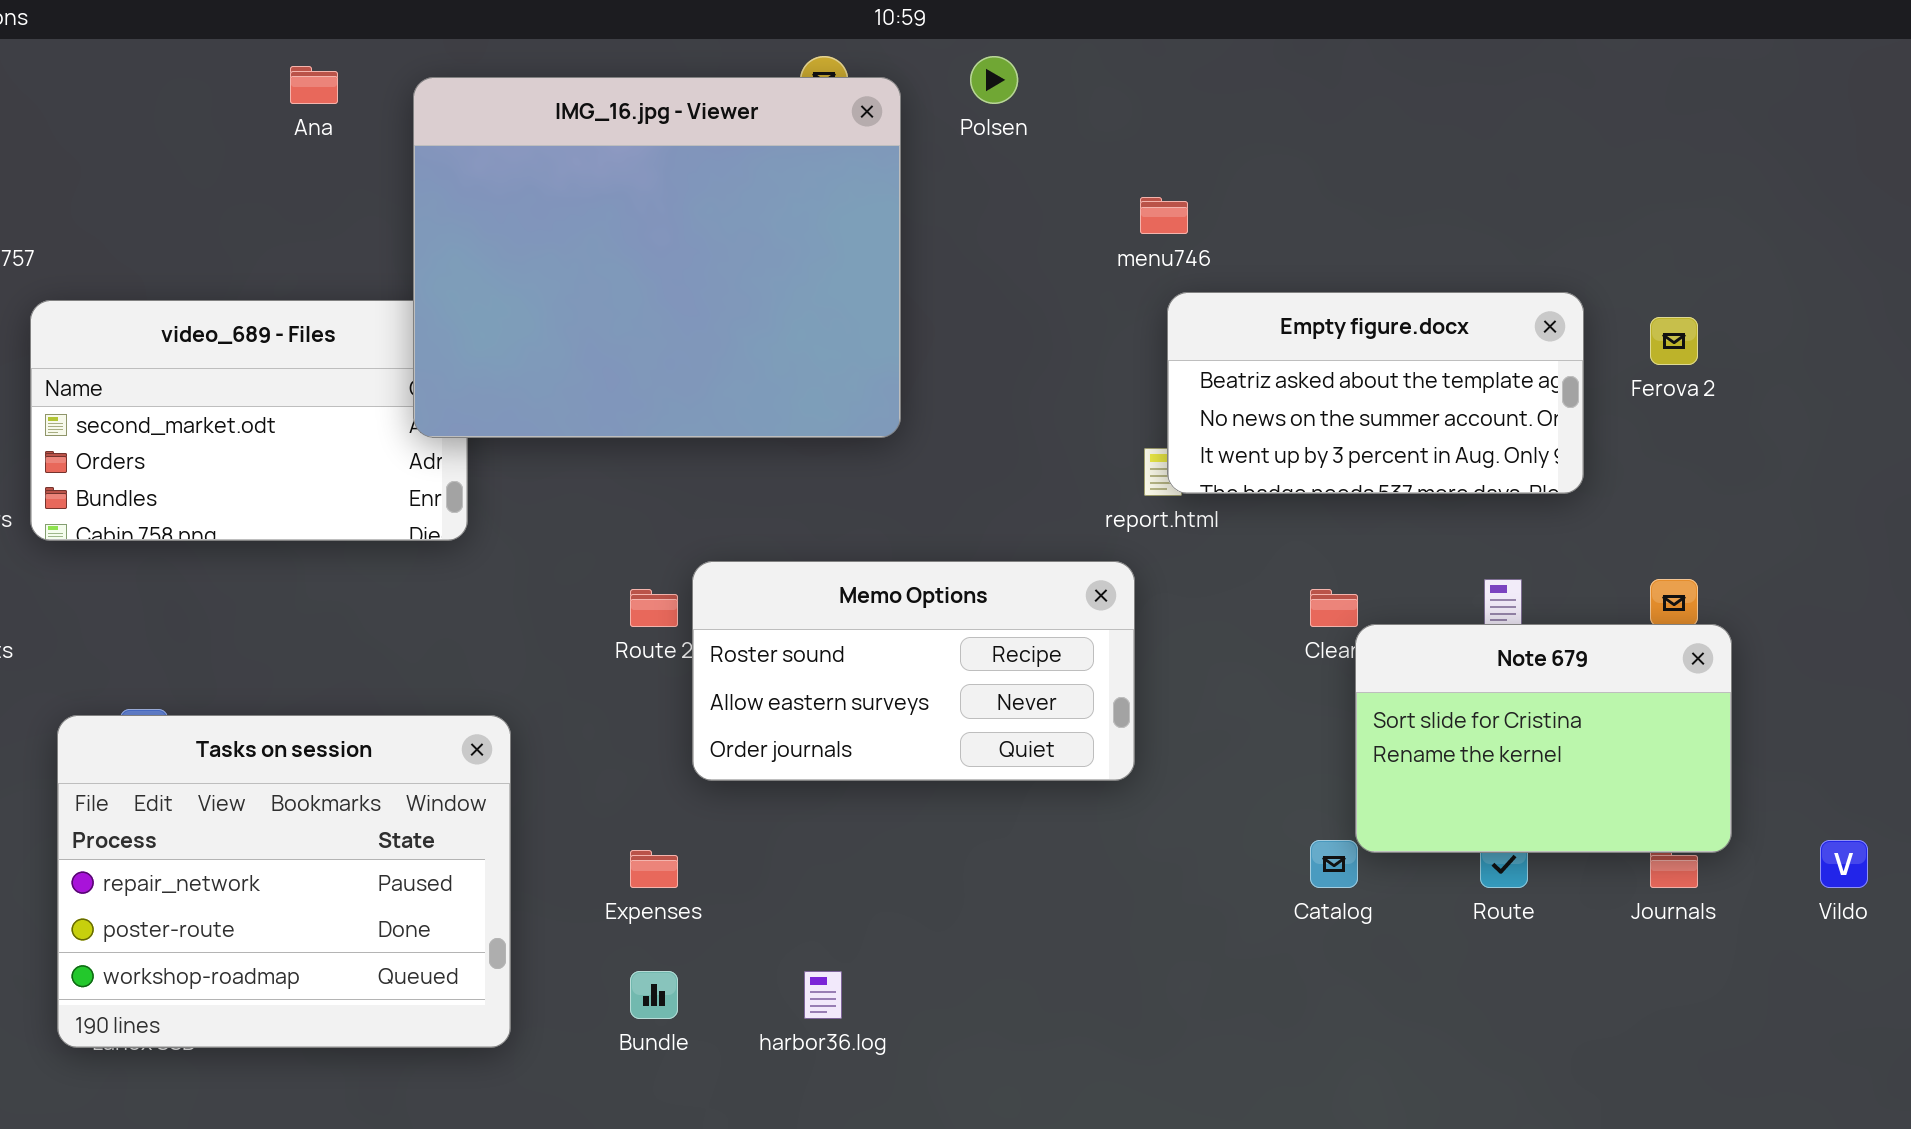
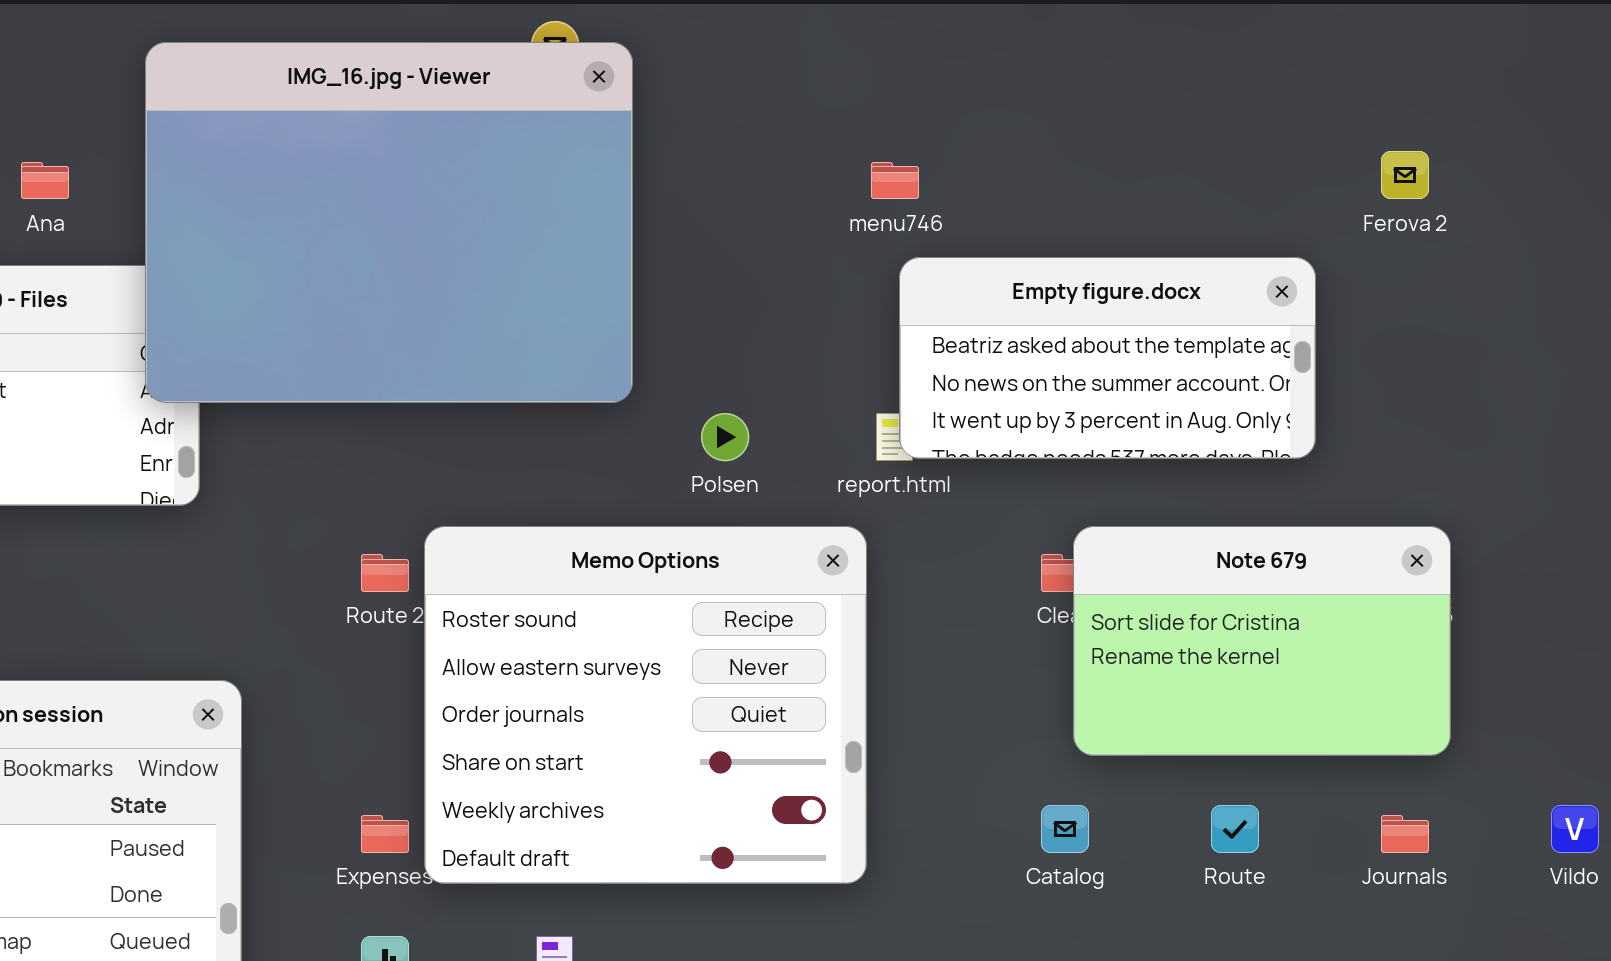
Polsen: [970,56,1018,104] -> [701,413,749,461], moved
Ana: [290,66,338,104] -> [21,162,69,199], moved
Ferova 2: [1650,317,1698,365] -> [1381,151,1429,199], moved
Memo Options: [692,561,1135,781] -> [424,526,867,884], resized
Note 679: [1355,624,1732,853] -> [1073,526,1451,756], moved

